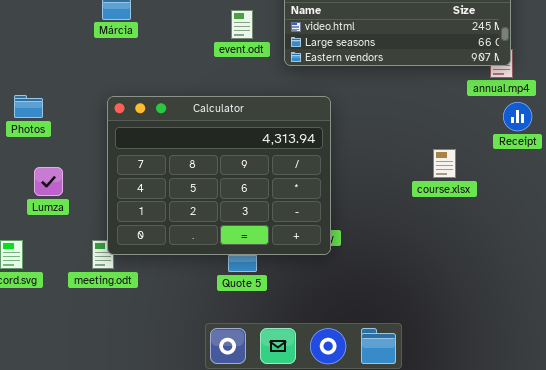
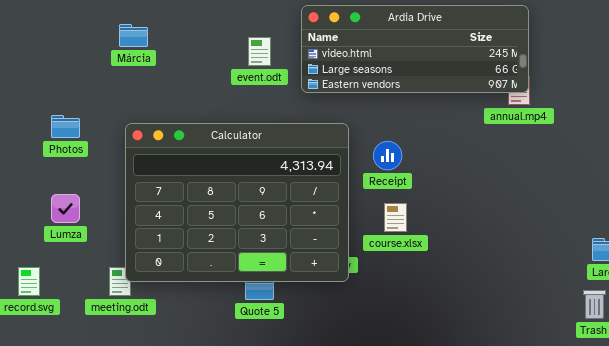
Photos: [14,95,43,118] -> [51,115,80,138], moved
Receipt: [503,102,532,131] -> [373,141,402,170], moved
course.xlsx: [433,149,456,178] -> [384,203,407,232], moved

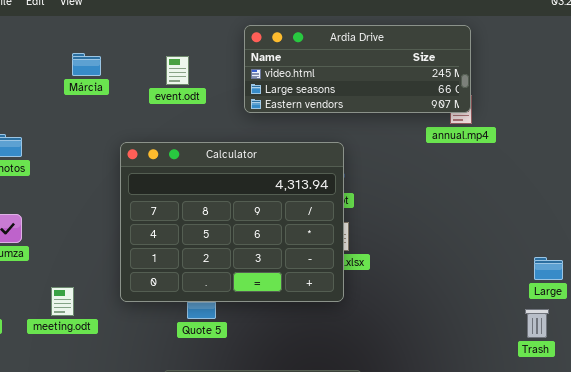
Márcia: [119,24,148,47] -> [72,53,101,76], moved
event.odt: [248,37,271,66] -> [166,56,189,85], moved
Calculator: [125,123,349,282] -> [120,142,344,302], moved

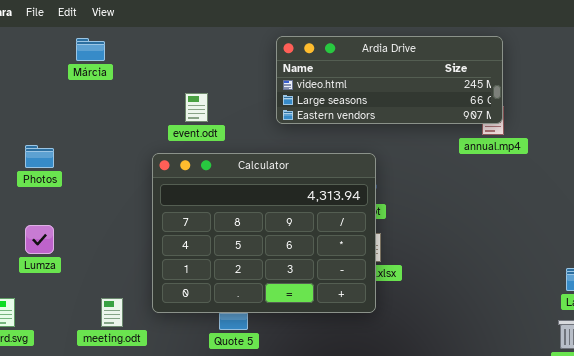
Márcia: [72,53,101,76] -> [76,38,105,61], moved
event.odt: [166,56,189,85] -> [185,93,208,122], moved
meeting.odt: [51,287,74,316] -> [101,298,123,327], moved

